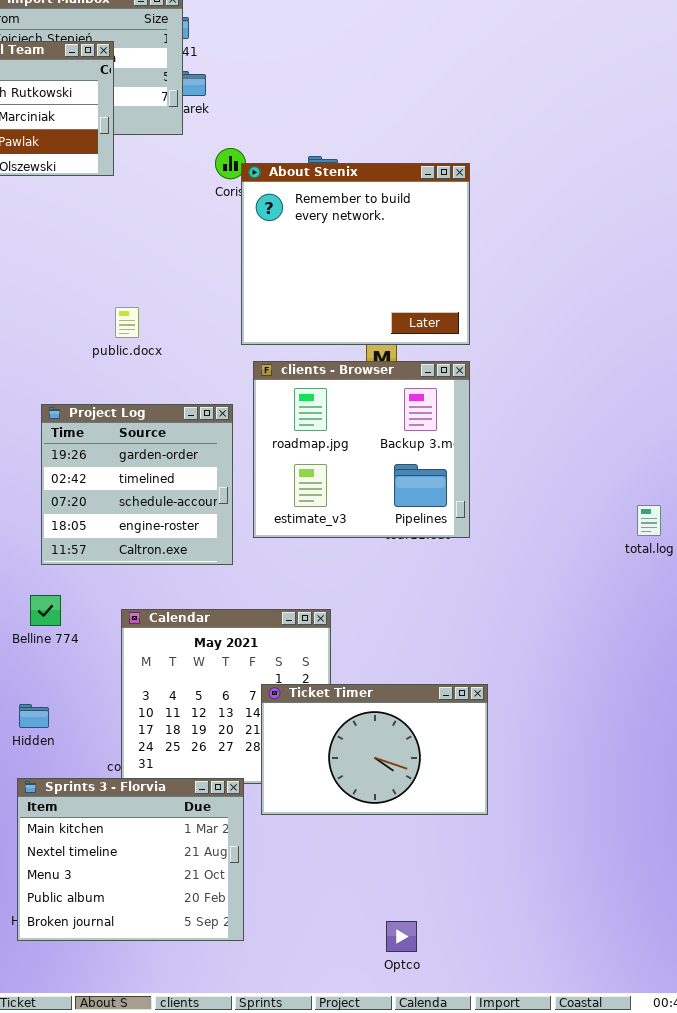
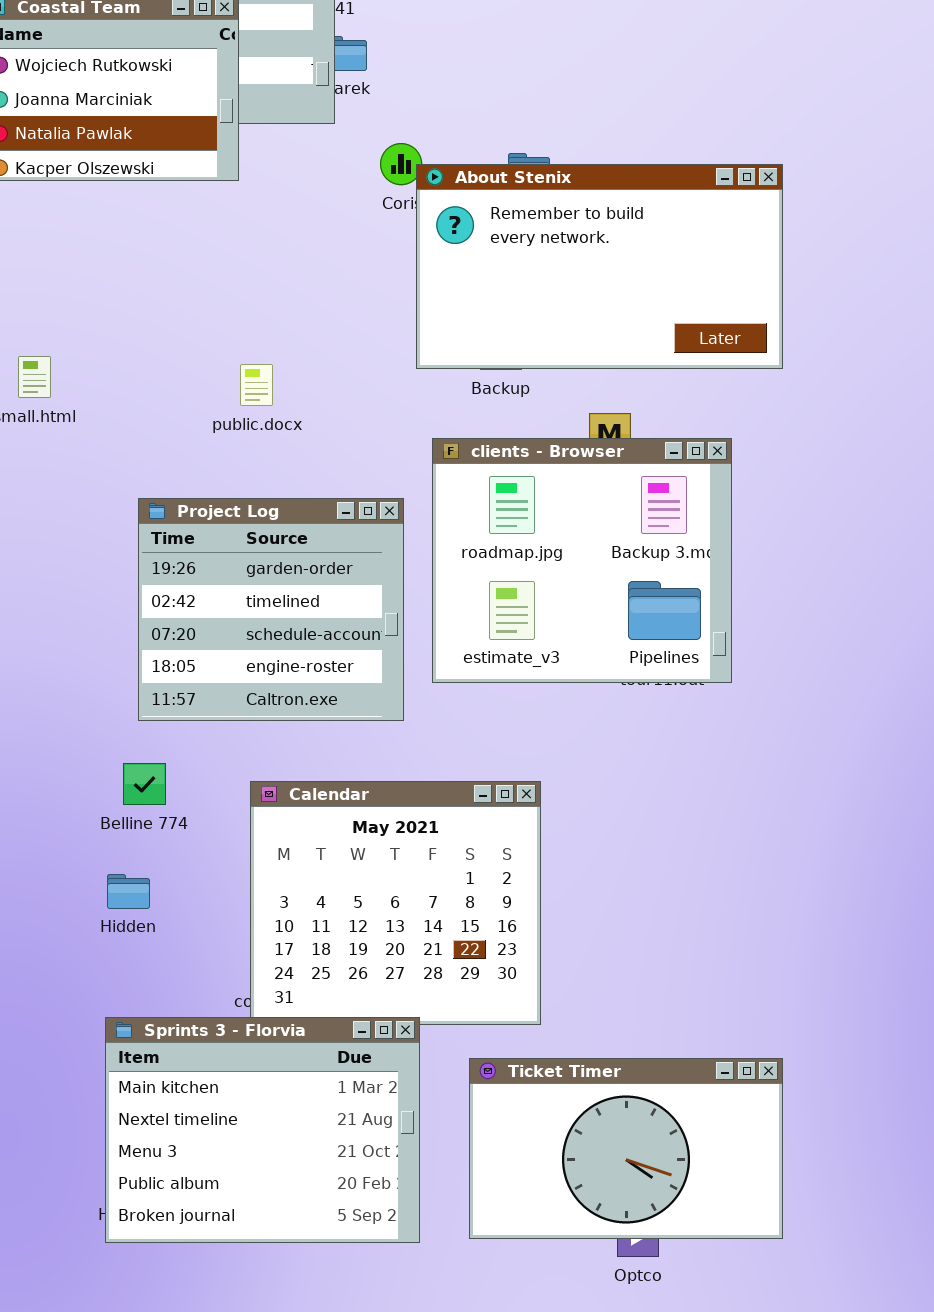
About Stenix: [241,163,470,345] -> [416,164,783,369], resized
Ticket Timer: [261,684,488,815] -> [469,1058,783,1239], moved
Hidden: [19,704,49,728] -> [107,874,150,909], moved

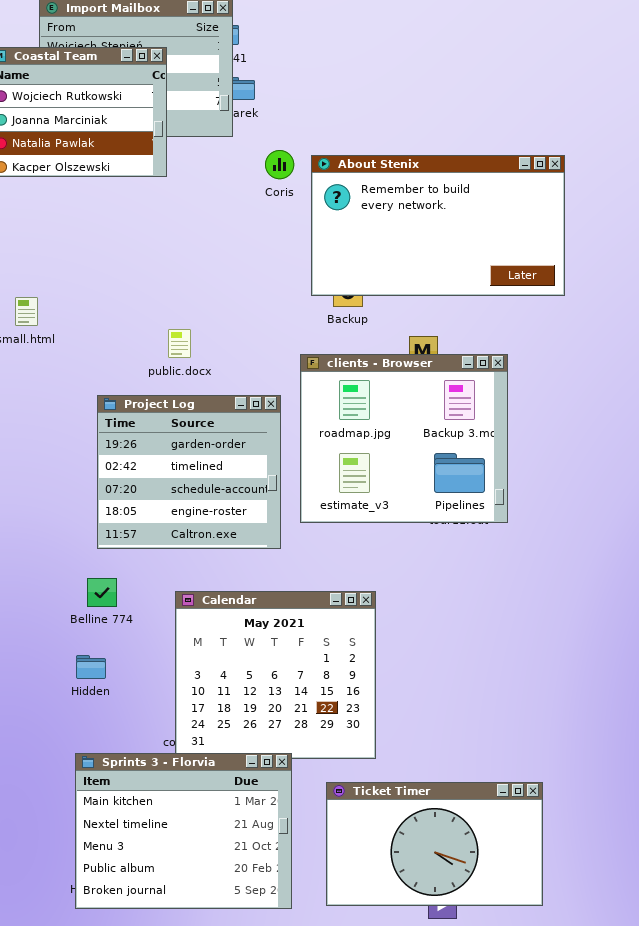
About Stenix: [416,164,783,369] -> [311,155,565,296], moved
public.docx: [240,364,273,406] -> [168,329,191,358], moved

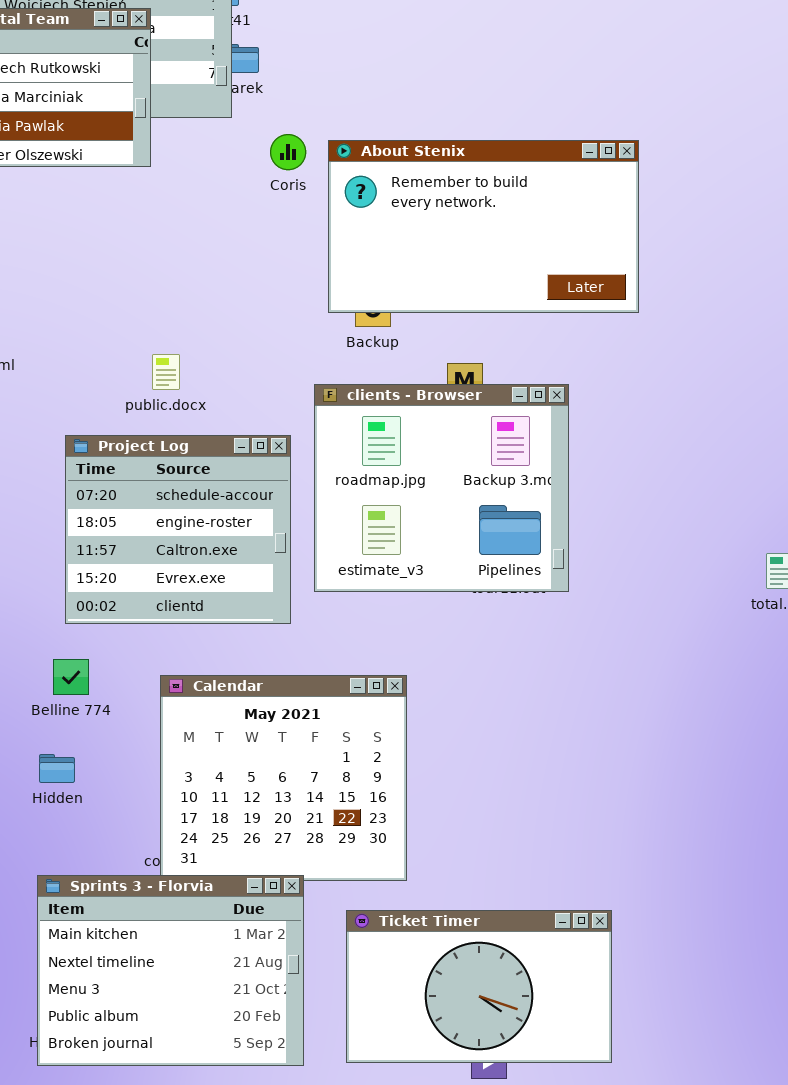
Project Log: [97,395,281,549] -> [65,435,291,624], scrolled down 2 rows

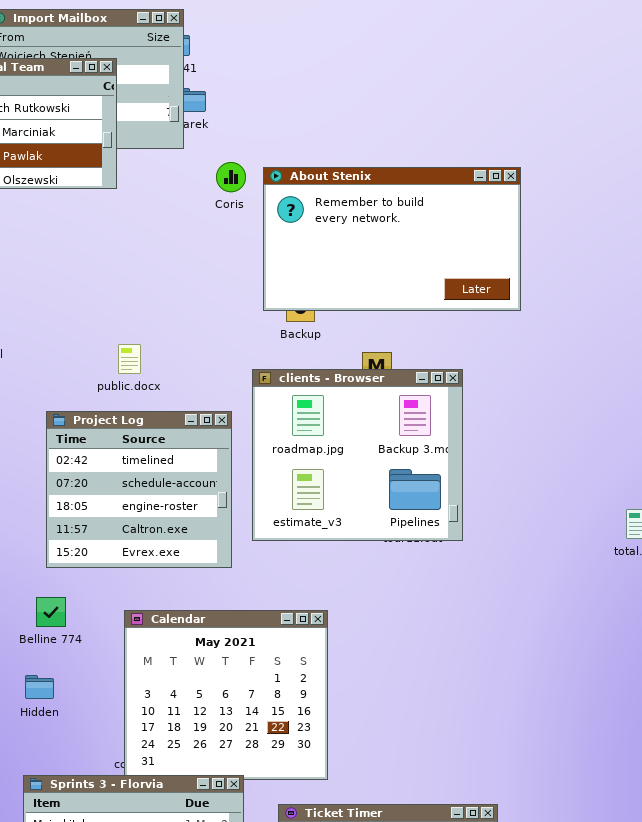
Project Log: [65,435,291,624] -> [46,411,232,568], scrolled up 1 row

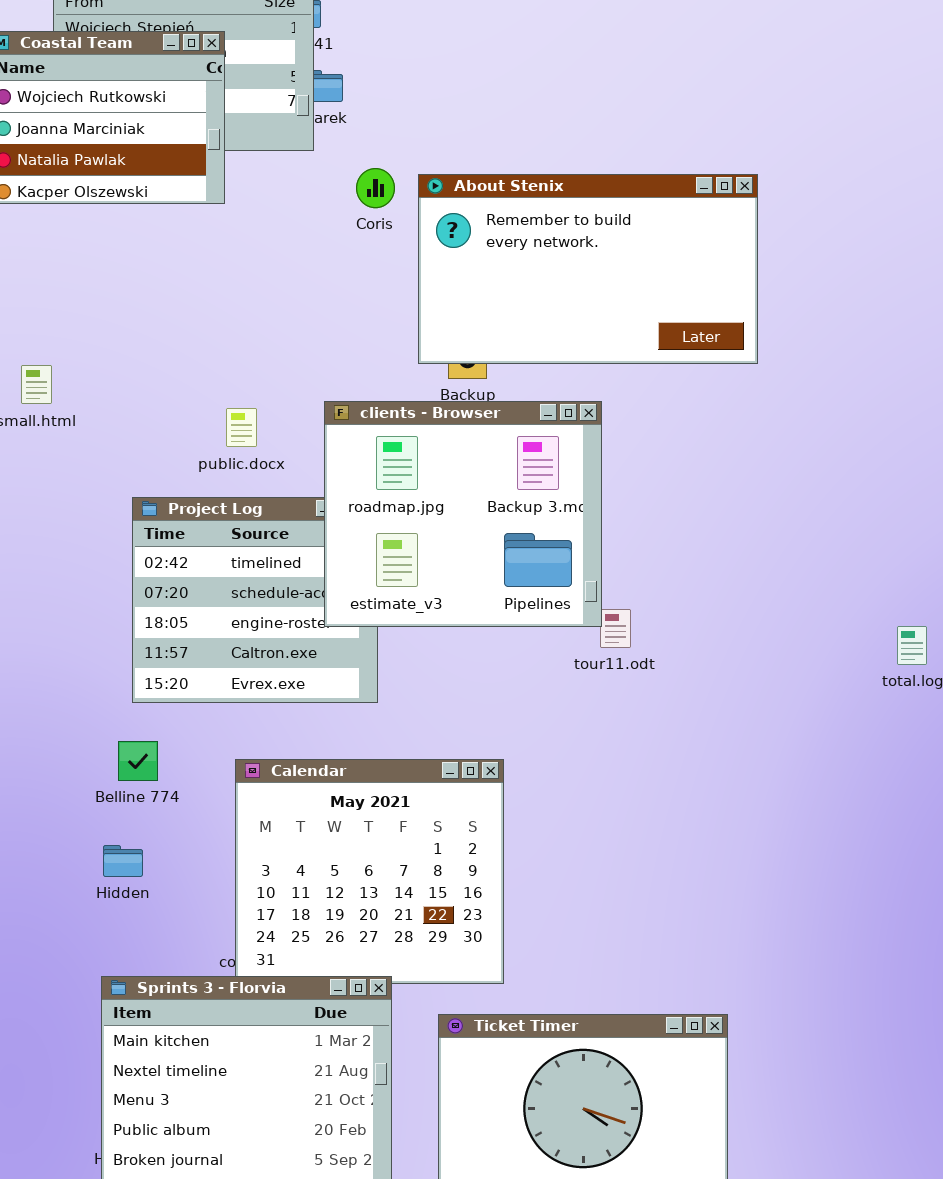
clients - Browser: [252,369,463,541] -> [324,401,602,627], moved

